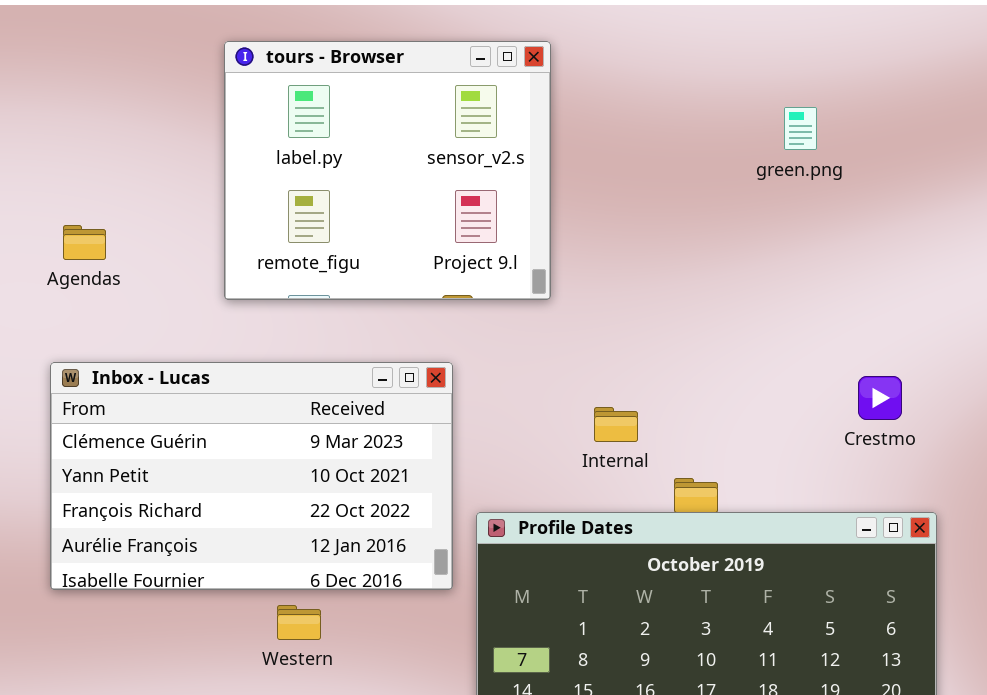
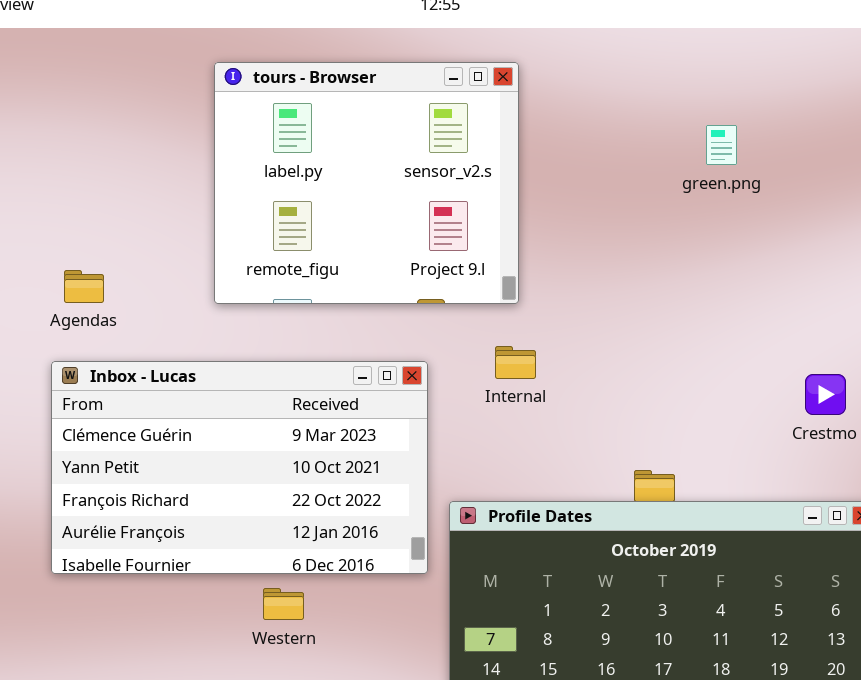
green.png: [784,107,817,150] -> [706,125,737,165], moved
Agendas: [63,225,106,260] -> [64,270,104,303], moved
Internal: [594,407,638,442] -> [495,346,536,379], moved

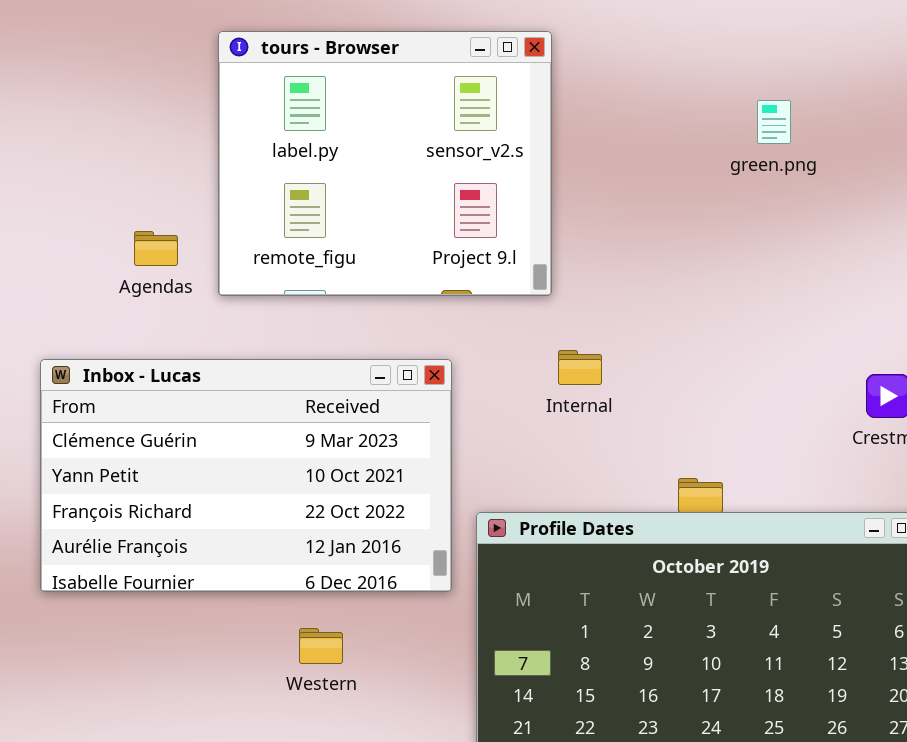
Agendas: [64,270,104,303] -> [134,231,178,266], moved
Internal: [495,346,536,379] -> [558,350,602,385], moved
Western: [263,588,304,620] -> [299,628,343,664], moved

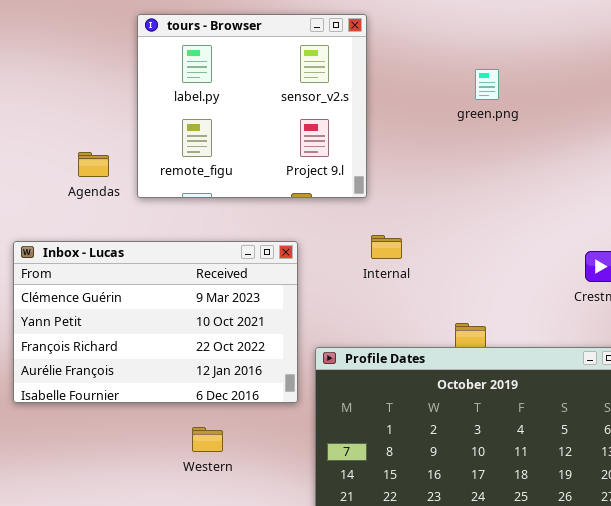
green.png: [757,100,791,144] -> [475,69,499,100], moved

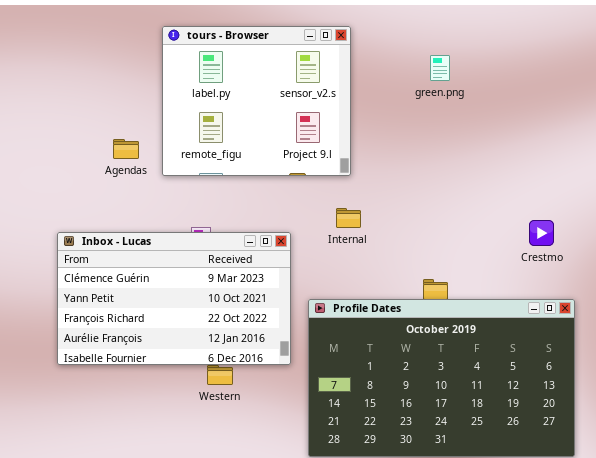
green.png: [475,69,499,100] -> [430,55,450,81], moved
Internal: [371,235,402,259] -> [336,208,361,228], moved
Inbox - Lucas: [13,241,298,403] -> [57,232,291,365], moved

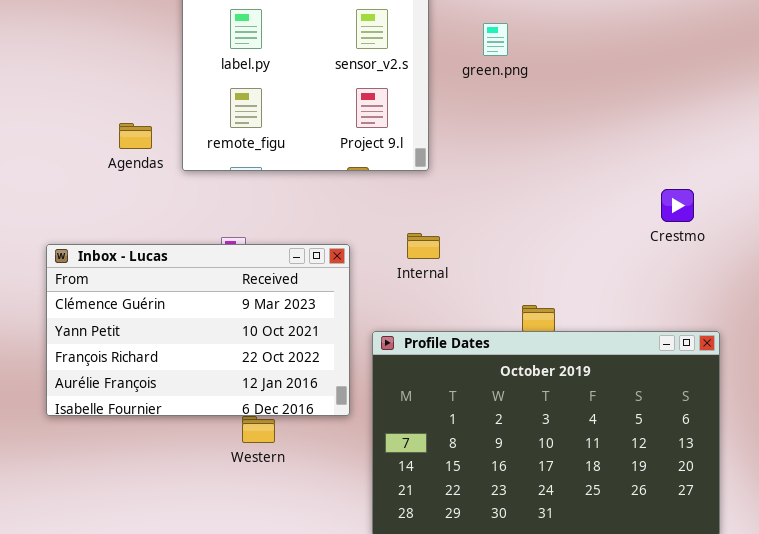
green.png: [430,55,450,81] -> [483,23,508,56], moved
Internal: [336,208,361,228] -> [407,233,440,259], moved
Crestmo: [529,220,554,246] -> [661,189,694,222], moved

